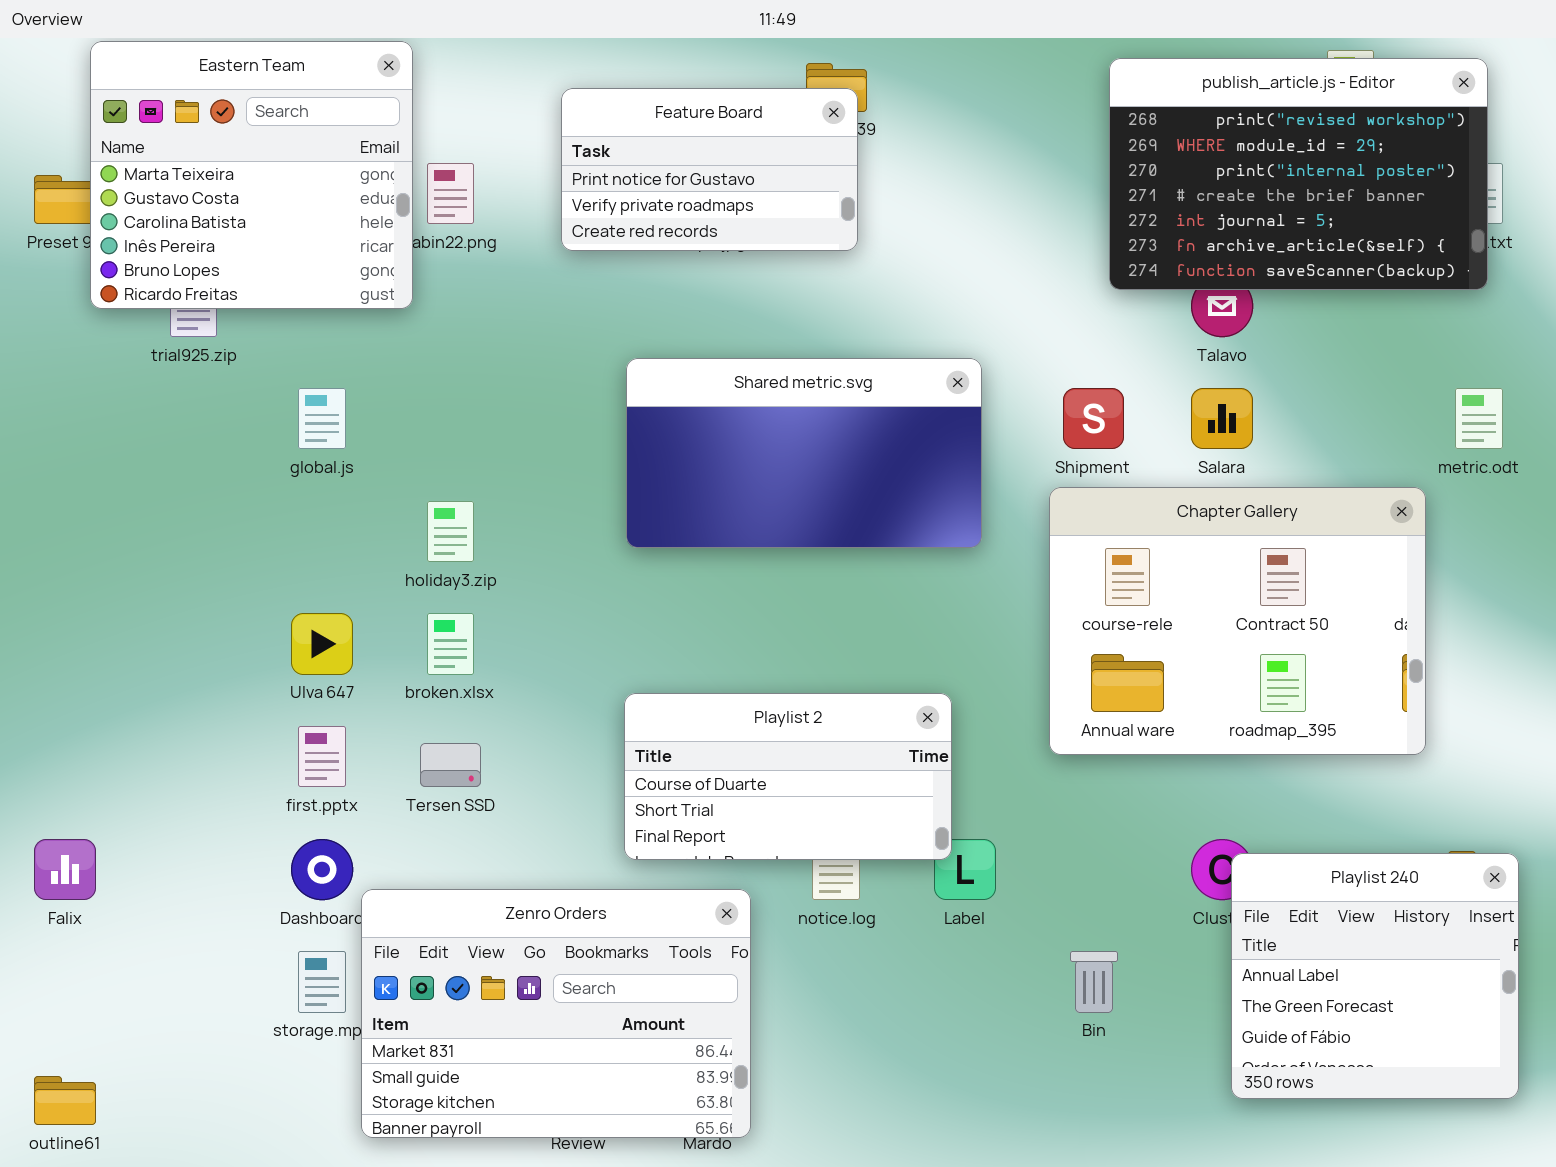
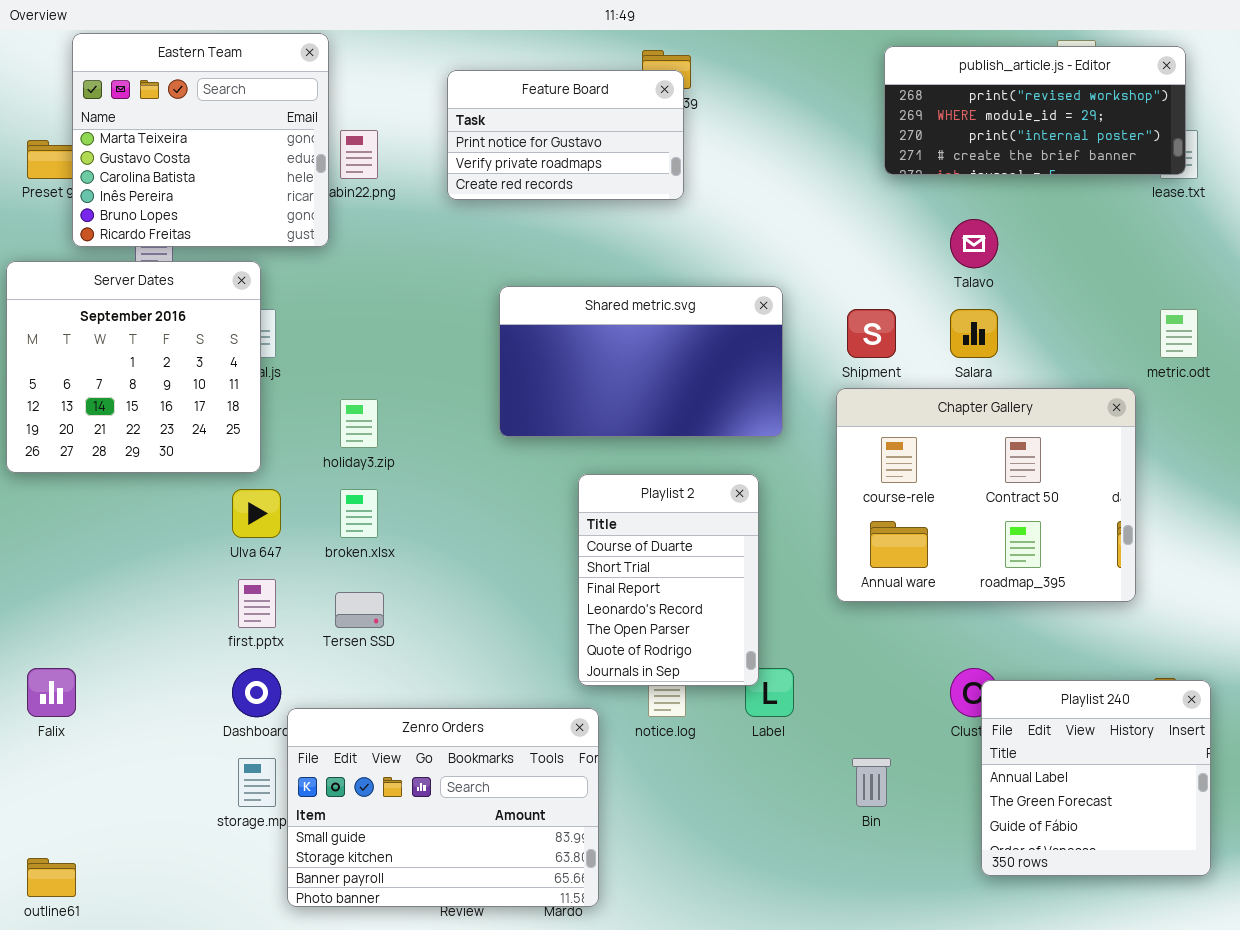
publish_article.js - Editor: [1109,58,1488,290] -> [884,46,1186,175], resized
Server Dates: none -> [6,261,261,473], opened
Playlist 2: [624,693,952,860] -> [578,474,759,686], resized
Zenro Orders: [361,889,751,1138] -> [287,708,599,907], scrolled down 1 row

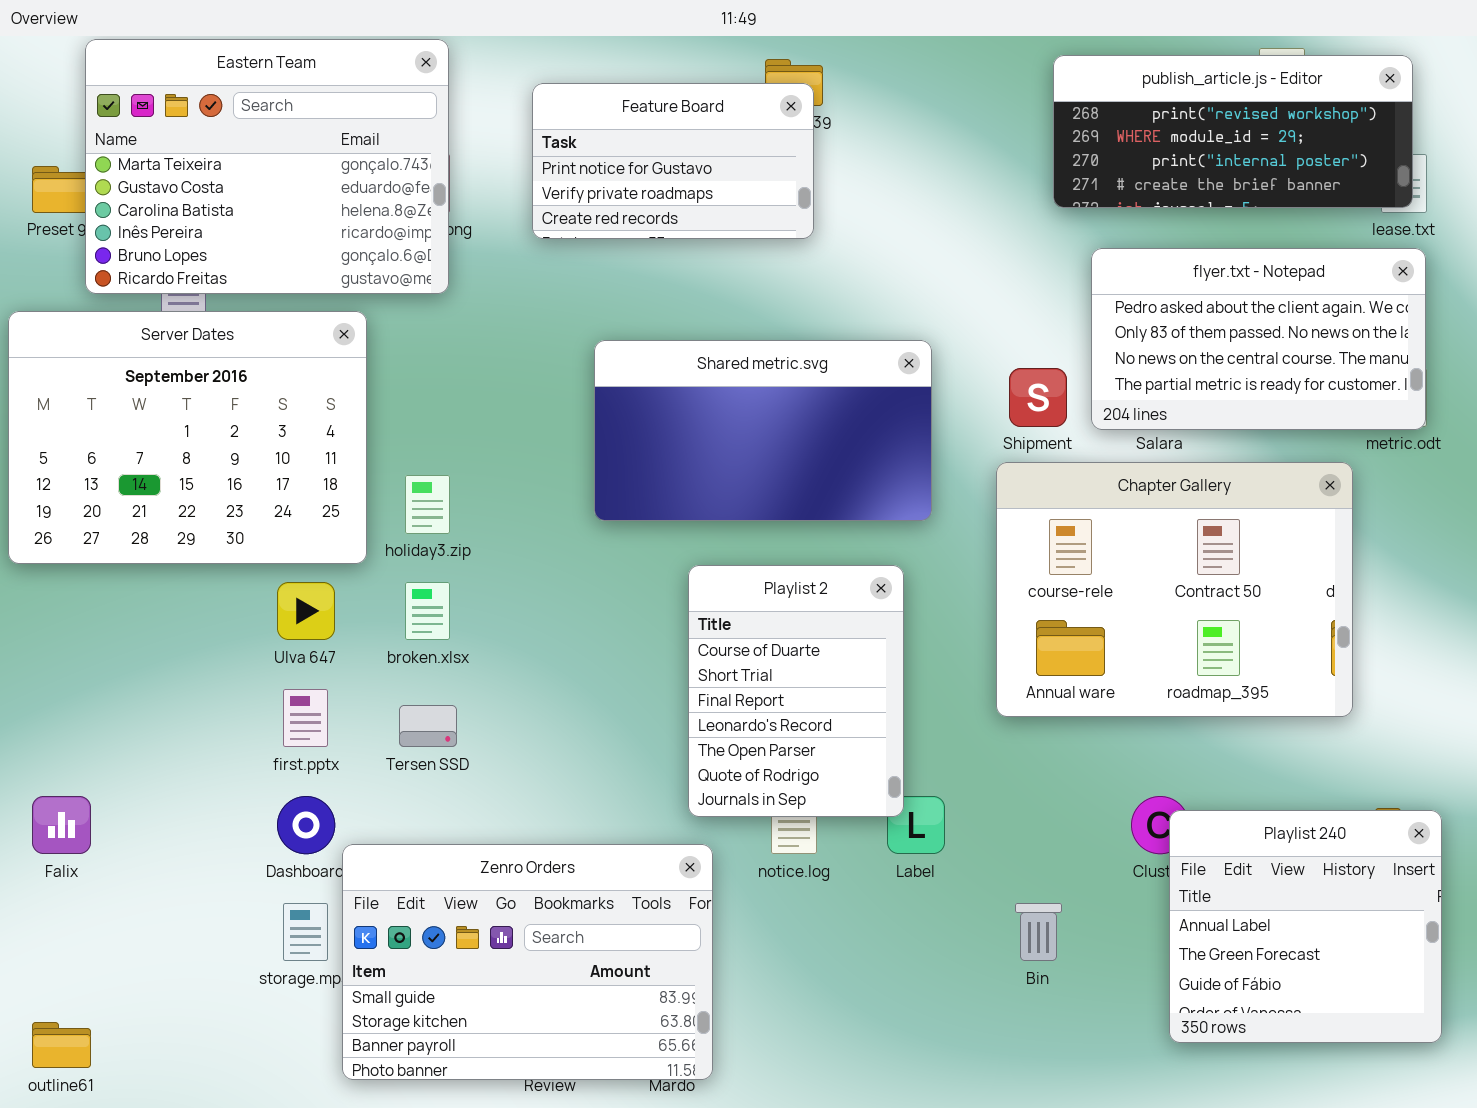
Eastern Team: [72,33,329,247] -> [85,39,449,294], resized
flyer.txt - Notepad: none -> [1091,248,1426,430], opened
Server Dates: [6,261,261,473] -> [8,311,367,564], resized

